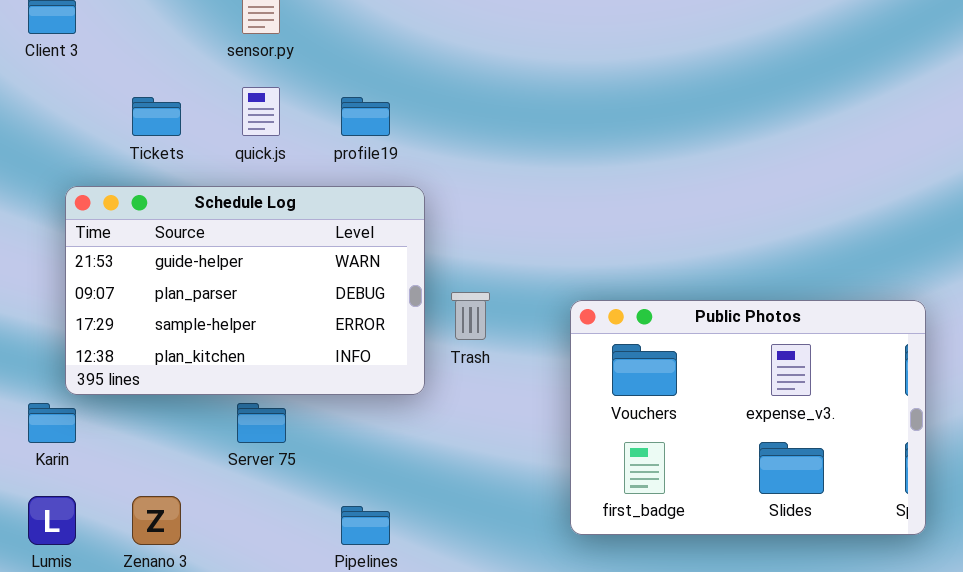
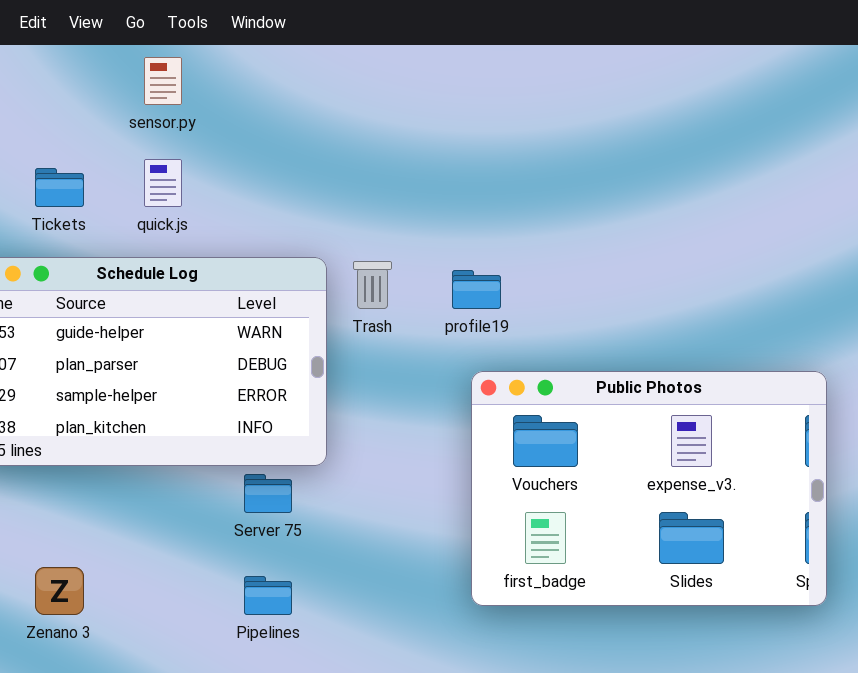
profile19: [341,97,390,136] -> [452,270,501,309], moved
Trash: [451,292,490,340] -> [353,261,392,309], moved
Server 75: [237,403,286,443] -> [244,474,292,513], moved

